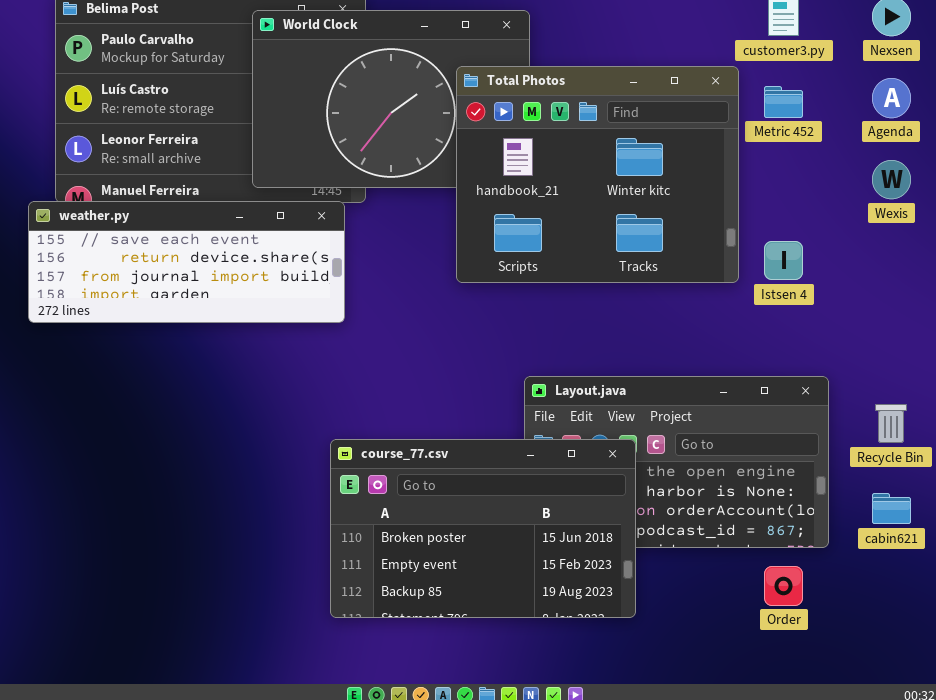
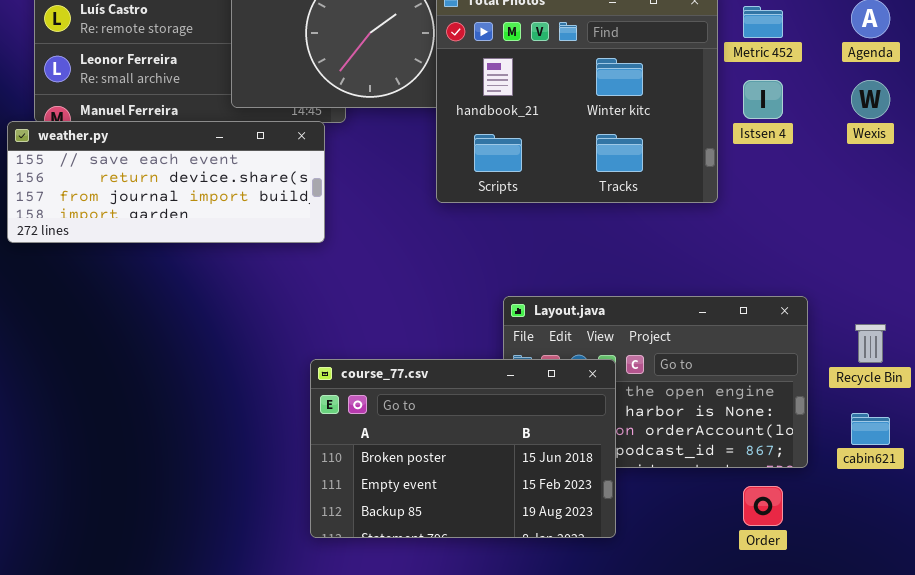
Istsen 4: [764,241,803,280] -> [743,80,783,119], moved

